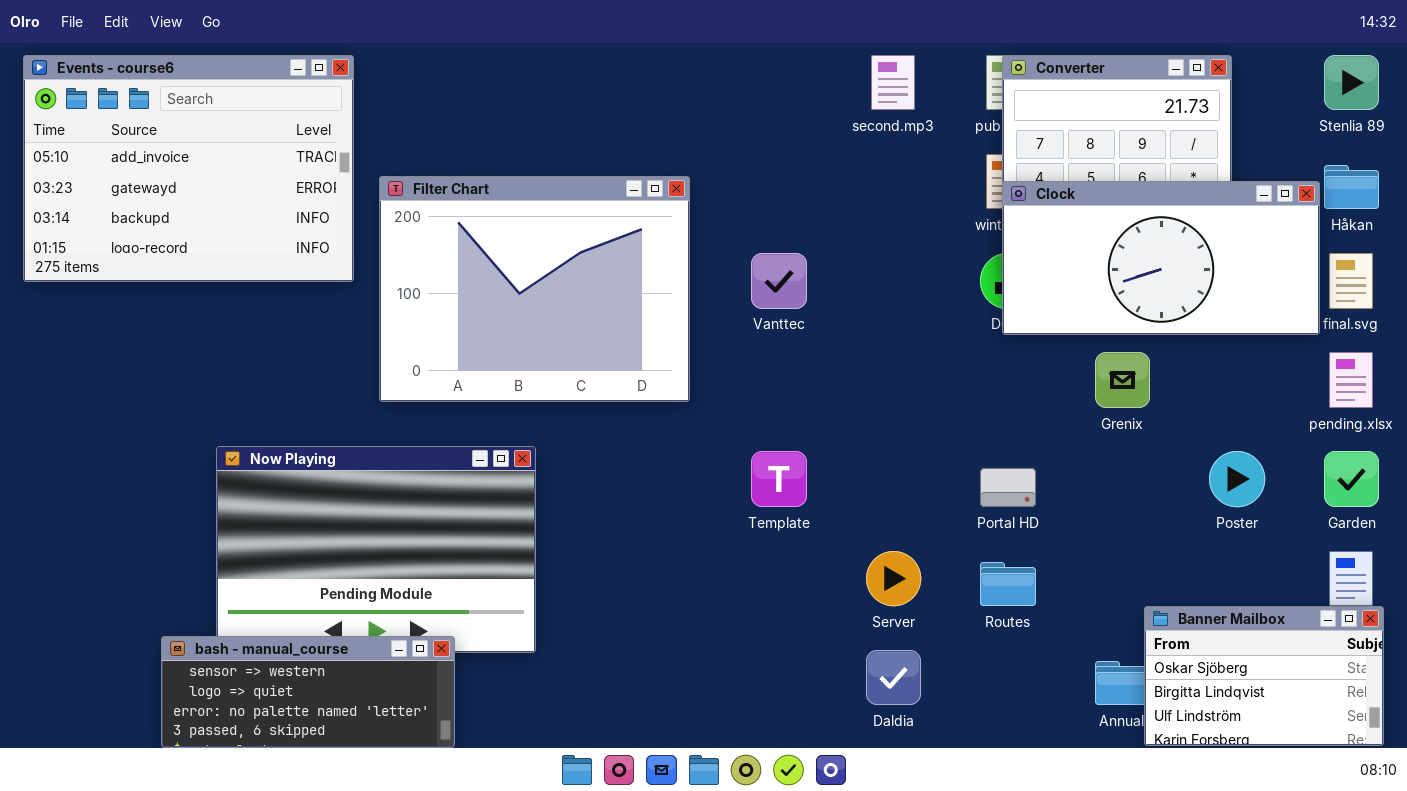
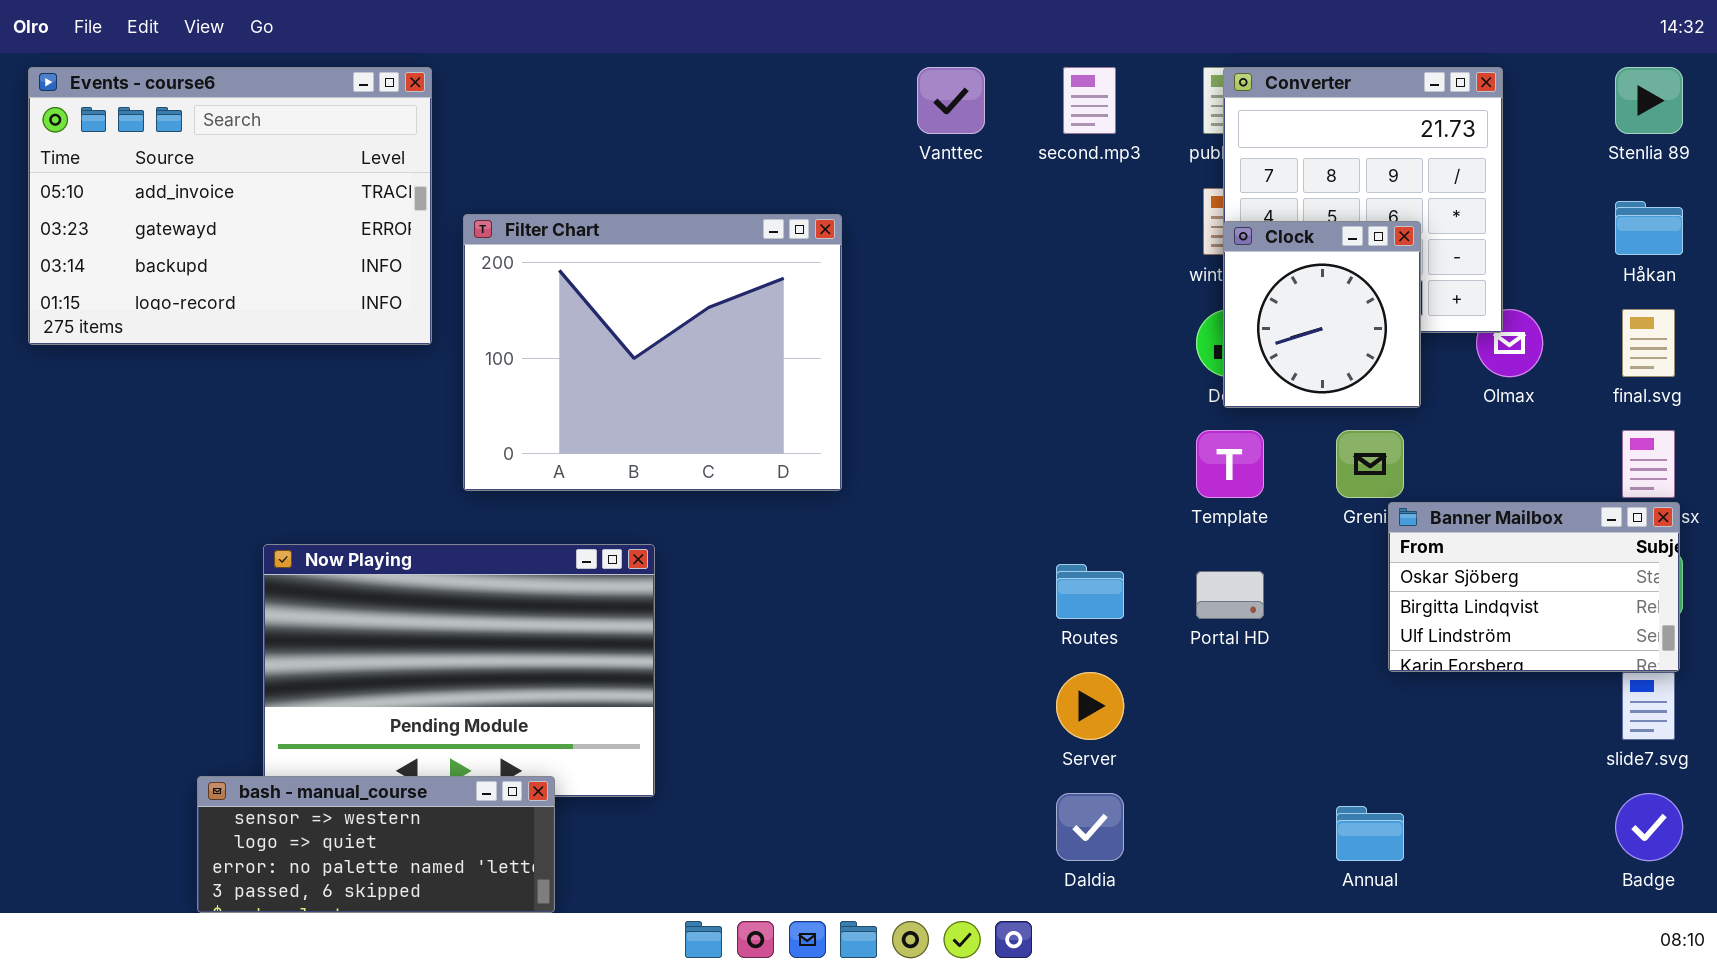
Clock: [1002,181,1320,335] -> [1223,221,1421,408], resized
Vanttec: [751,253,807,309] -> [917,67,985,134], moved
Template: [751,451,807,507] -> [1196,430,1264,498], moved
Routes: [980,562,1036,606] -> [1056,564,1124,619], moved
Banner Mailbox: [1144,606,1384,746] -> [1388,502,1680,672], moved

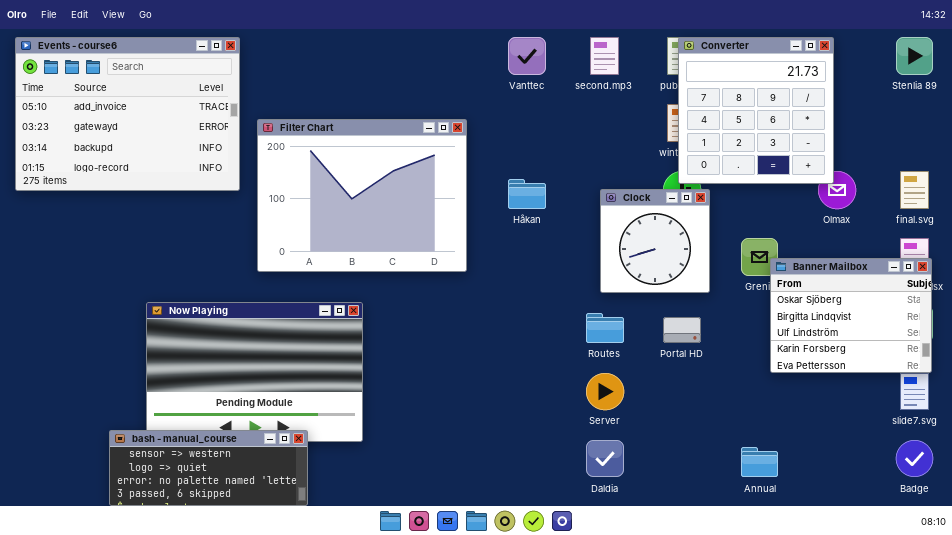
Håkan: [1615,201,1683,255] -> [508,179,546,209], moved
Clock: [1223,221,1421,408] -> [600,189,710,293], moved
Banner Mailbox: [1388,502,1680,672] -> [770,258,932,373], resized

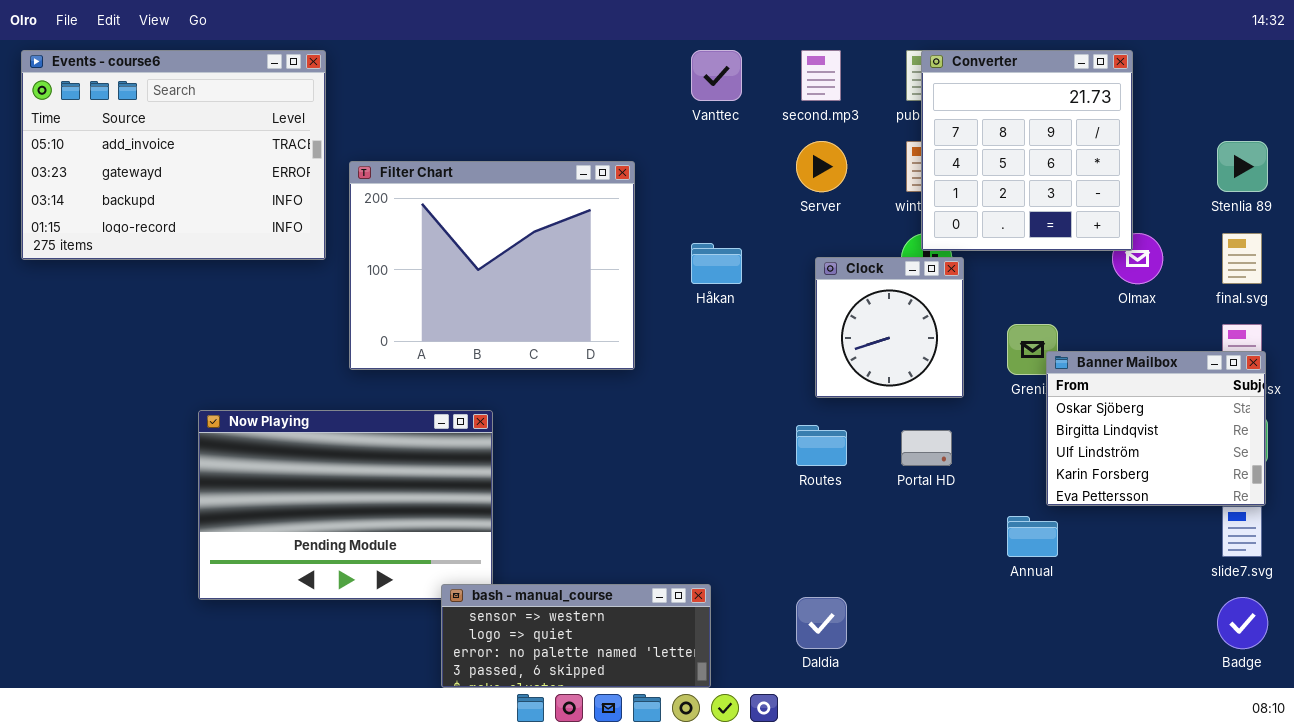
Stenlia 89: [896,37,933,75] -> [1217,141,1268,192], moved
Server: [586,373,624,410] -> [796,141,847,192], moved
bash - manual_course: [109,430,308,506] -> [441,584,711,688], moved
Annual: [741,447,778,477] -> [1007,516,1058,557], moved

